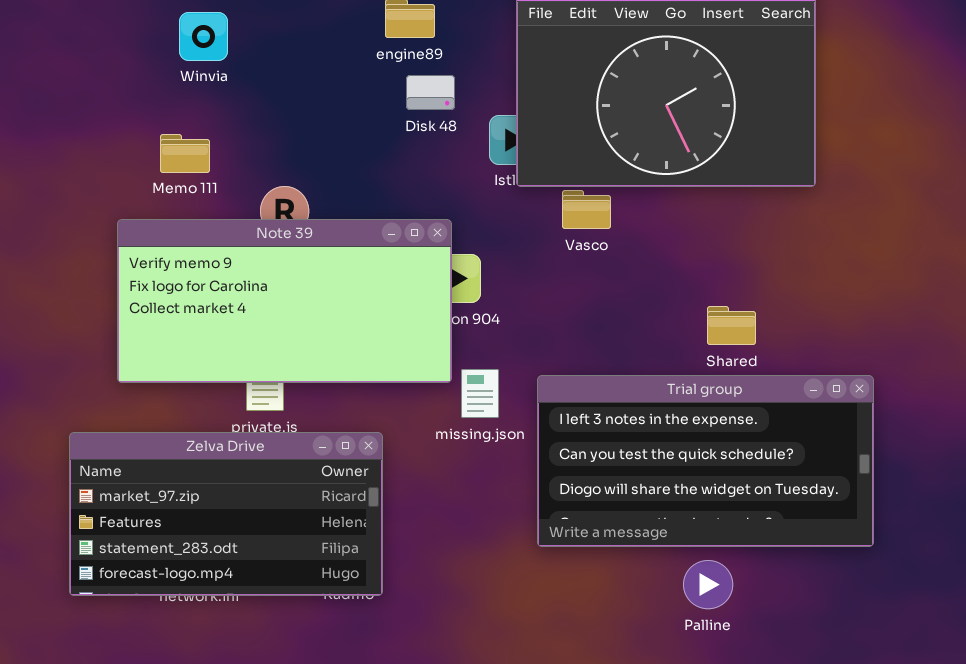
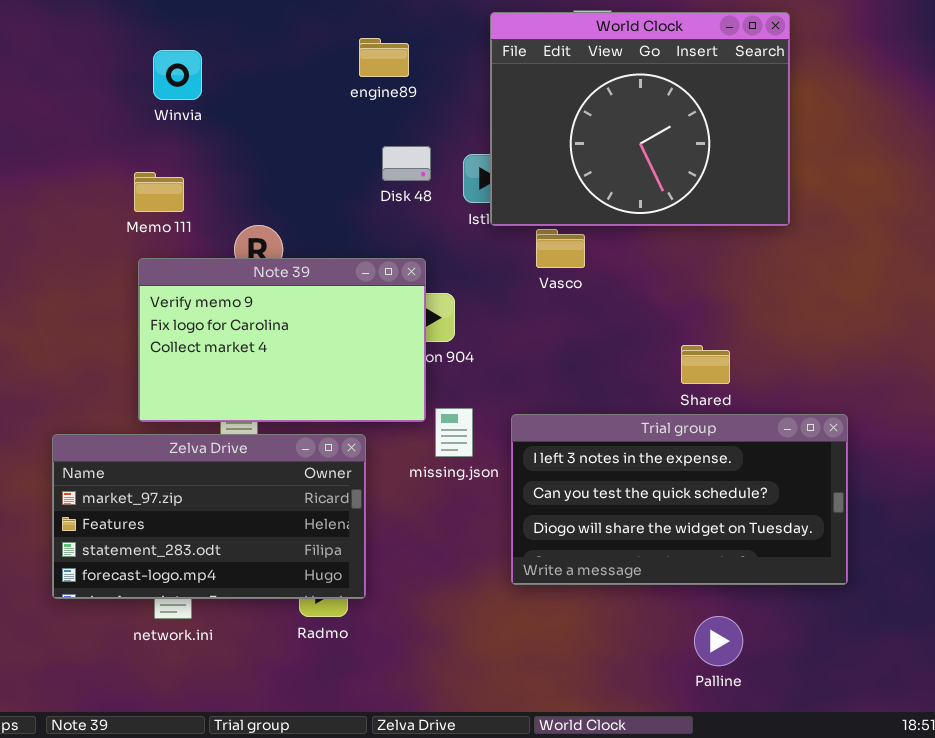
Disk 48: [406,75,455,110] -> [382,146,431,181], moved
Note 39: [117,219,452,383] -> [138,258,426,422], resized
Zelva Drive: [69,432,383,596] -> [52,434,366,599], moved
Palline: [683,560,733,609] -> [694,616,743,666], moved

